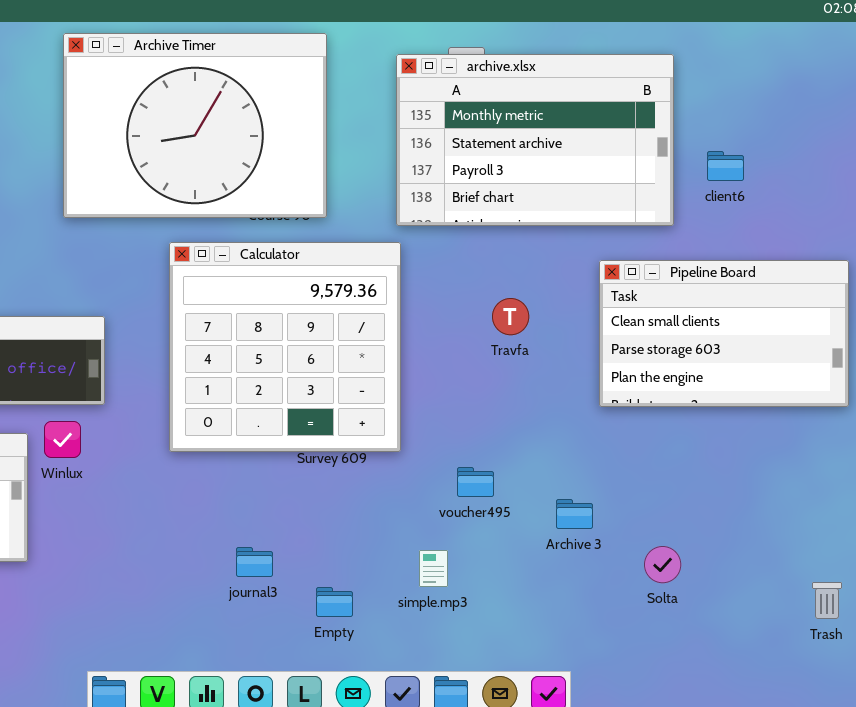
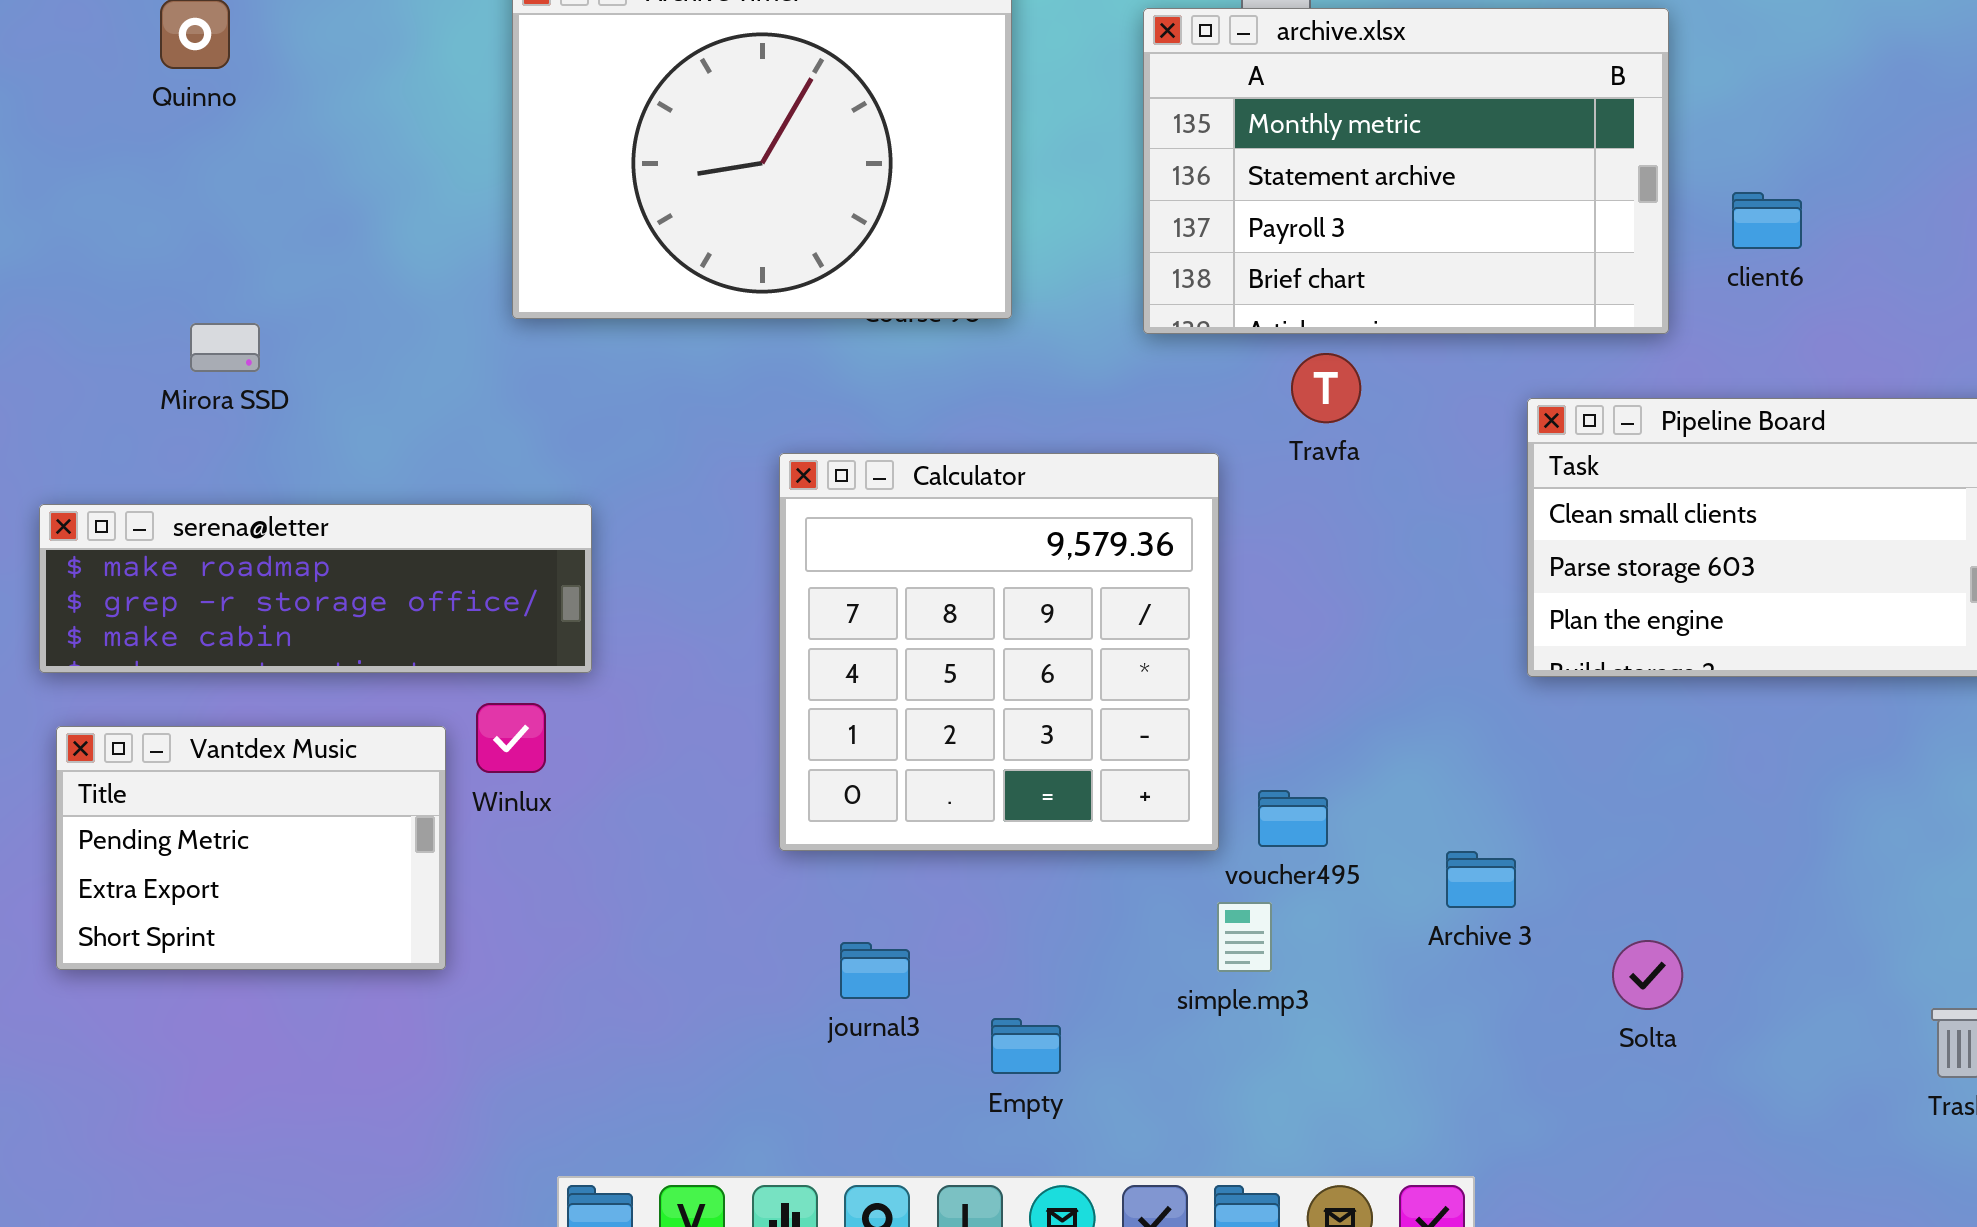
Calculator: [169,242,401,452] -> [779,453,1219,851], moved
Travfa: [492,298,529,335] -> [1291,353,1361,423], moved
simple.mp3: [419,550,448,587] -> [1217,902,1272,972], moved

